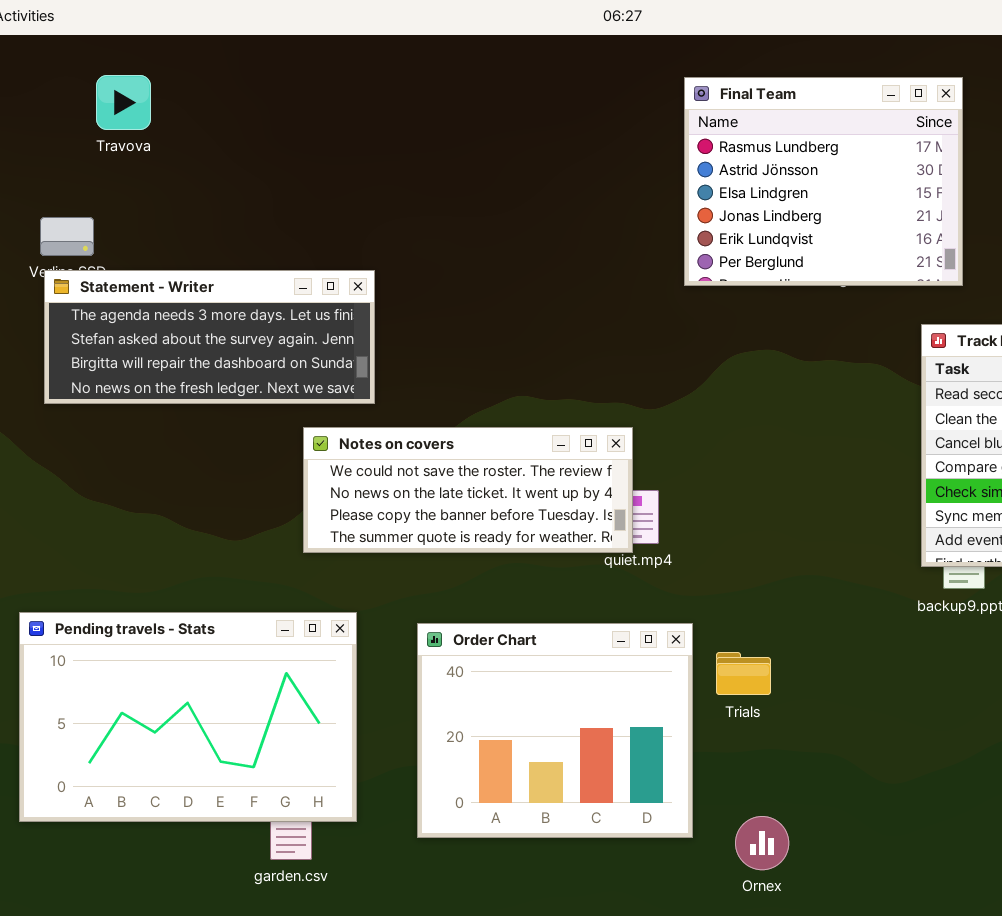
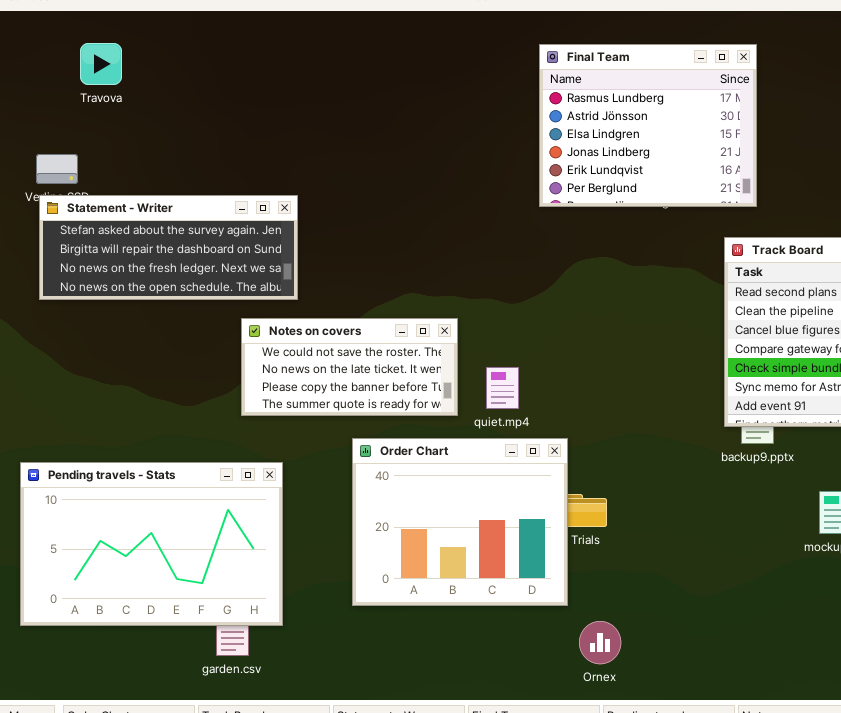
Statement - Writer: [44,270,375,404] -> [39,195,298,300], scrolled down 1 row
Notes on covers: [303,427,633,553] -> [241,318,458,416], resized
Order Chart: [417,623,693,838] -> [352,438,568,606], moved

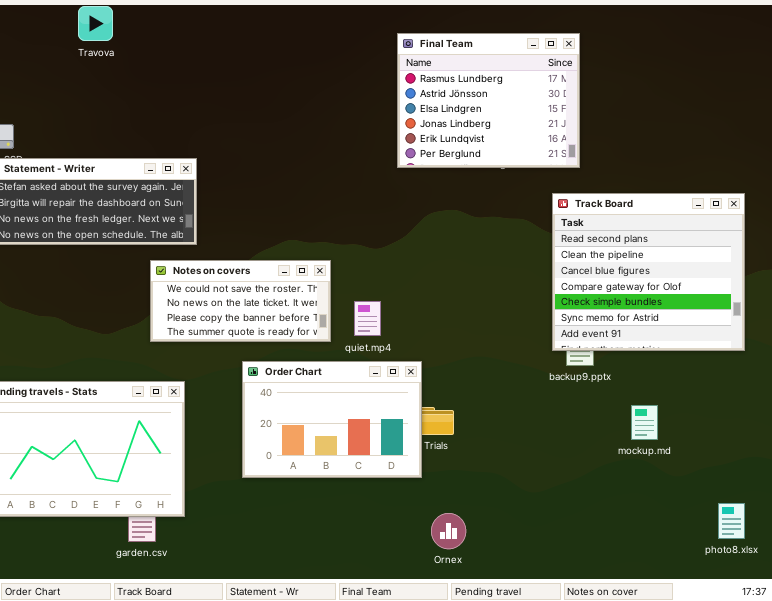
Travova: [80,43,122,85] -> [78,6,113,41], moved
Order Chart: [352,438,568,606] -> [242,361,422,478], resized

